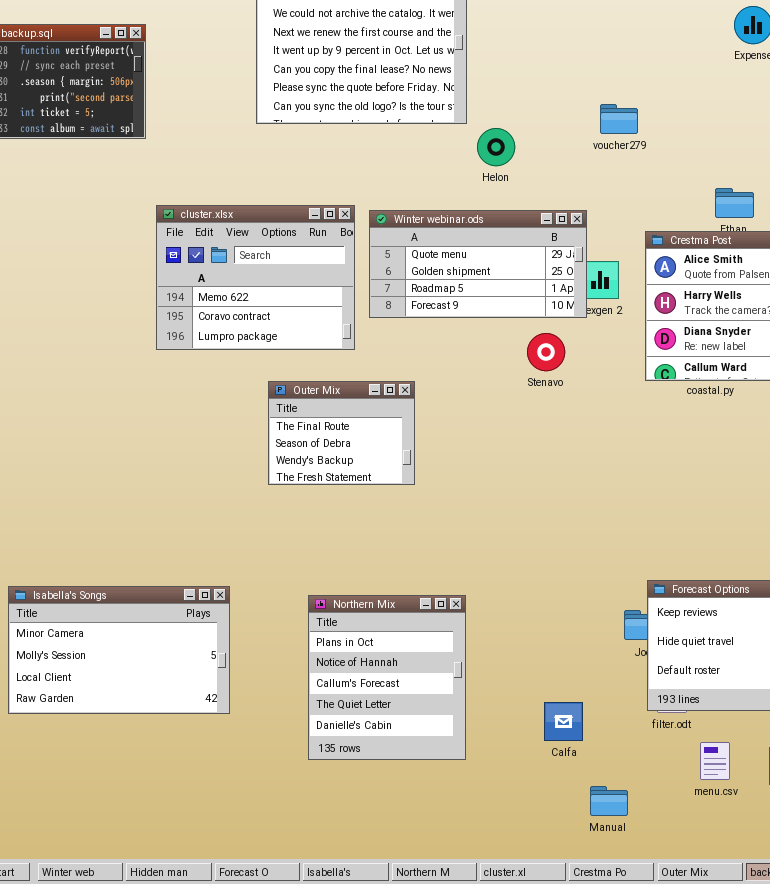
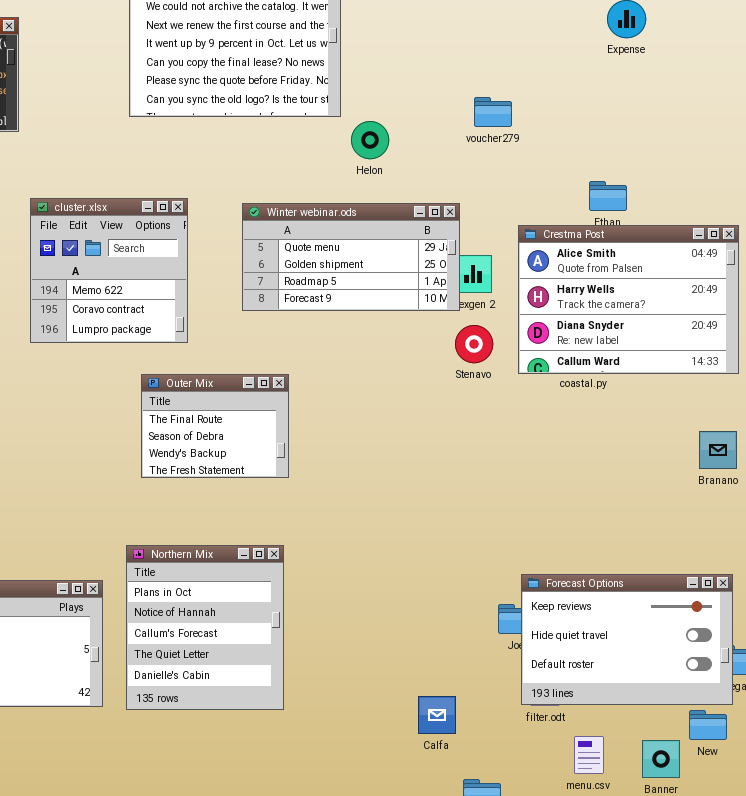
cluster.xlsx: [156,205,355,350] -> [30,198,188,343], resized
Stenavo: [527,333,565,371] -> [455,325,493,363], moved
Northern Mix: [308,595,466,760] -> [126,545,284,710], moved

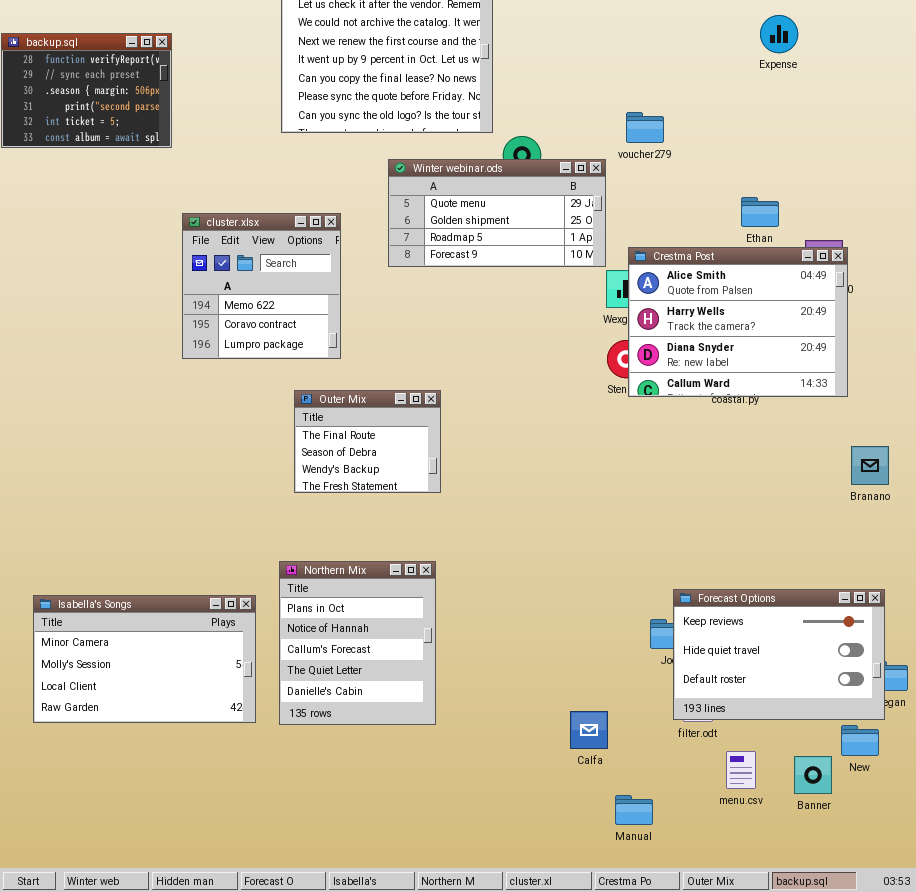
Winter webinar.ods: [242,203,460,311] -> [388,159,606,267], moved
Crestma Post: [518,225,739,374] -> [628,247,848,397], moved

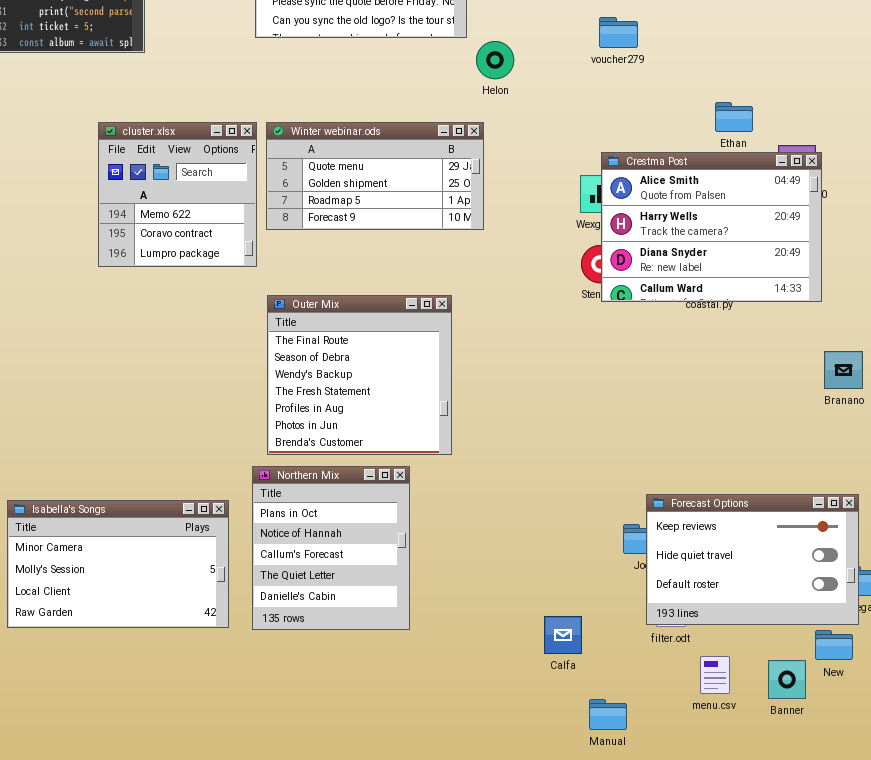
Winter webinar.ods: [388,159,606,267] -> [266,122,484,230], moved
cluster.xlsx: [182,213,341,359] -> [98,122,257,267], moved
Outer Mix: [294,390,441,493] -> [267,295,452,455], resized

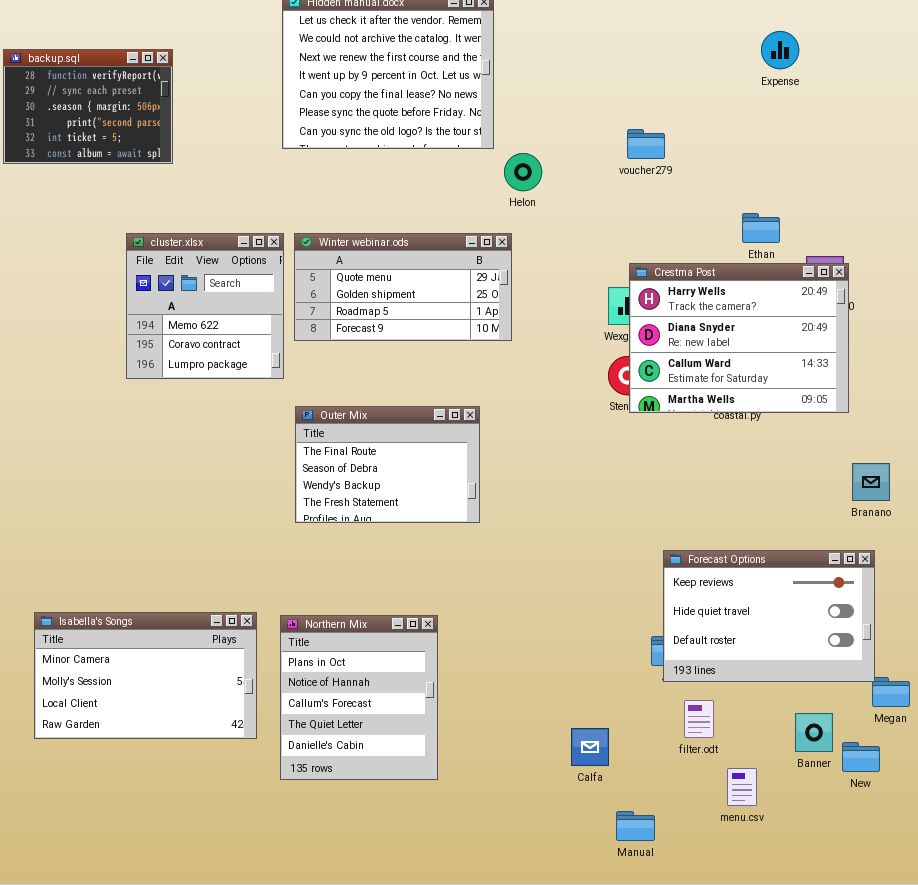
Crestma Post: [601,152,822,302] -> [629,263,849,413], scrolled down 1 row
Outer Mix: [267,295,452,455] -> [295,406,480,523], resized
Northern Mix: [252,466,410,630] -> [280,615,438,780], moved
Forecast Options: [646,494,859,625] -> [663,550,875,682], moved
Banner: [768,660,806,699] -> [795,713,833,752], moved

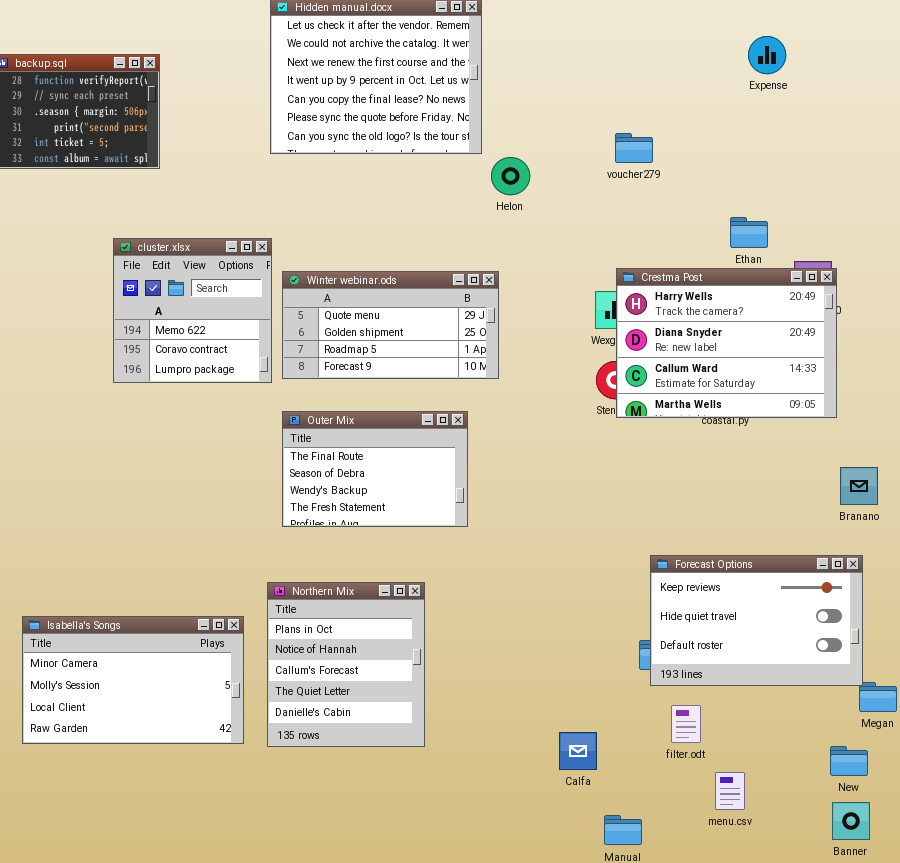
Winter webinar.ods: [294,233,512,341] -> [282,271,499,379], moved
Northern Mix: [280,615,438,780] -> [267,582,425,747], moved
Banner: [795,713,833,752] -> [832,802,870,840], moved

